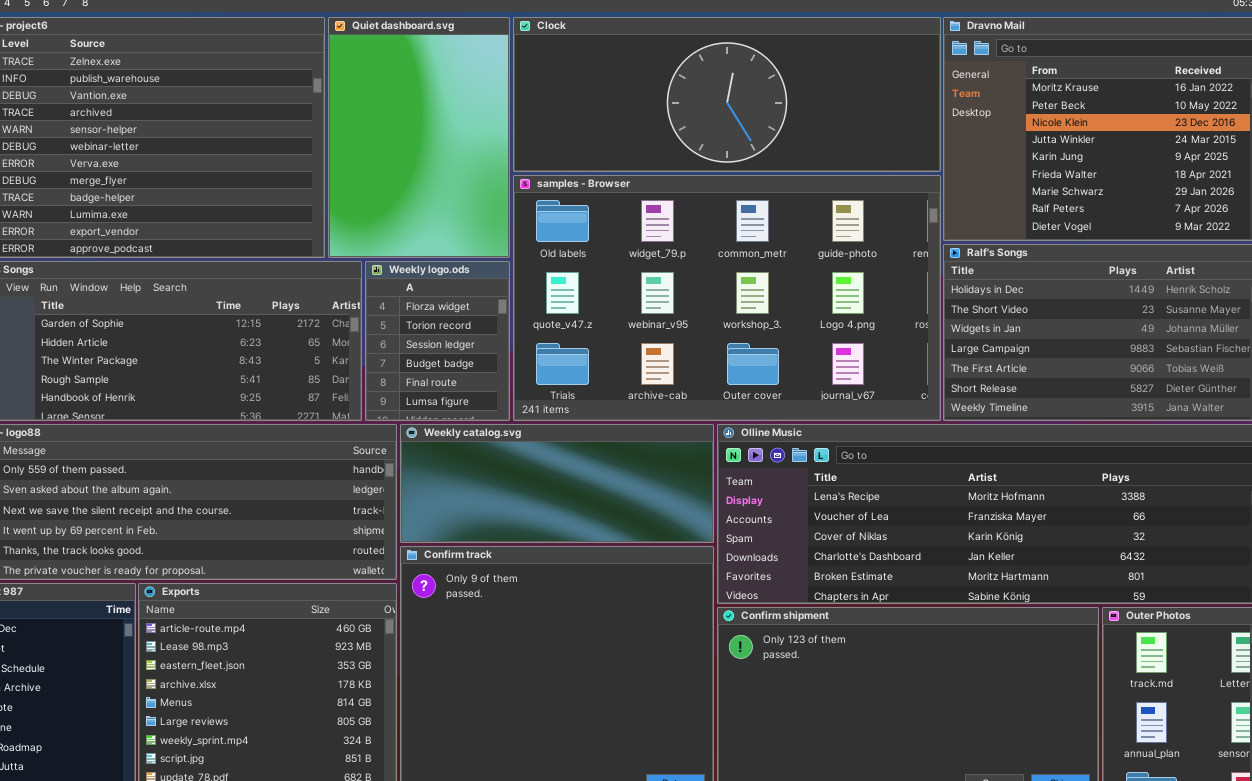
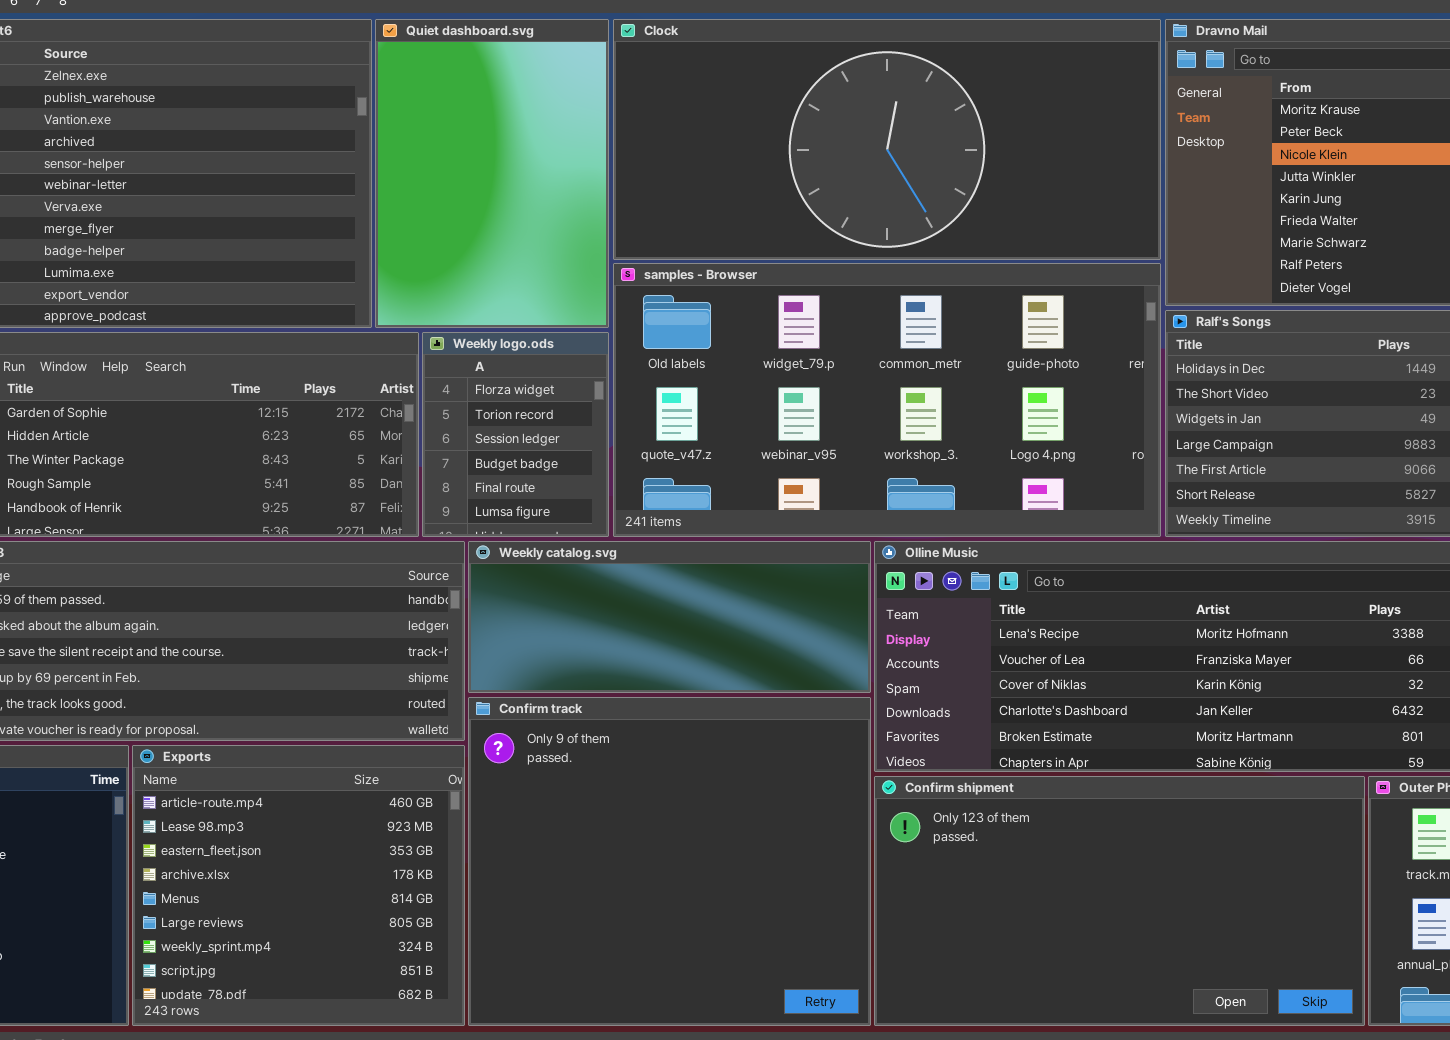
Clock: [513,17,941,172] -> [613,19,1161,260], resized
samples - Browser: [513,175,941,421] -> [613,263,1161,537], resized

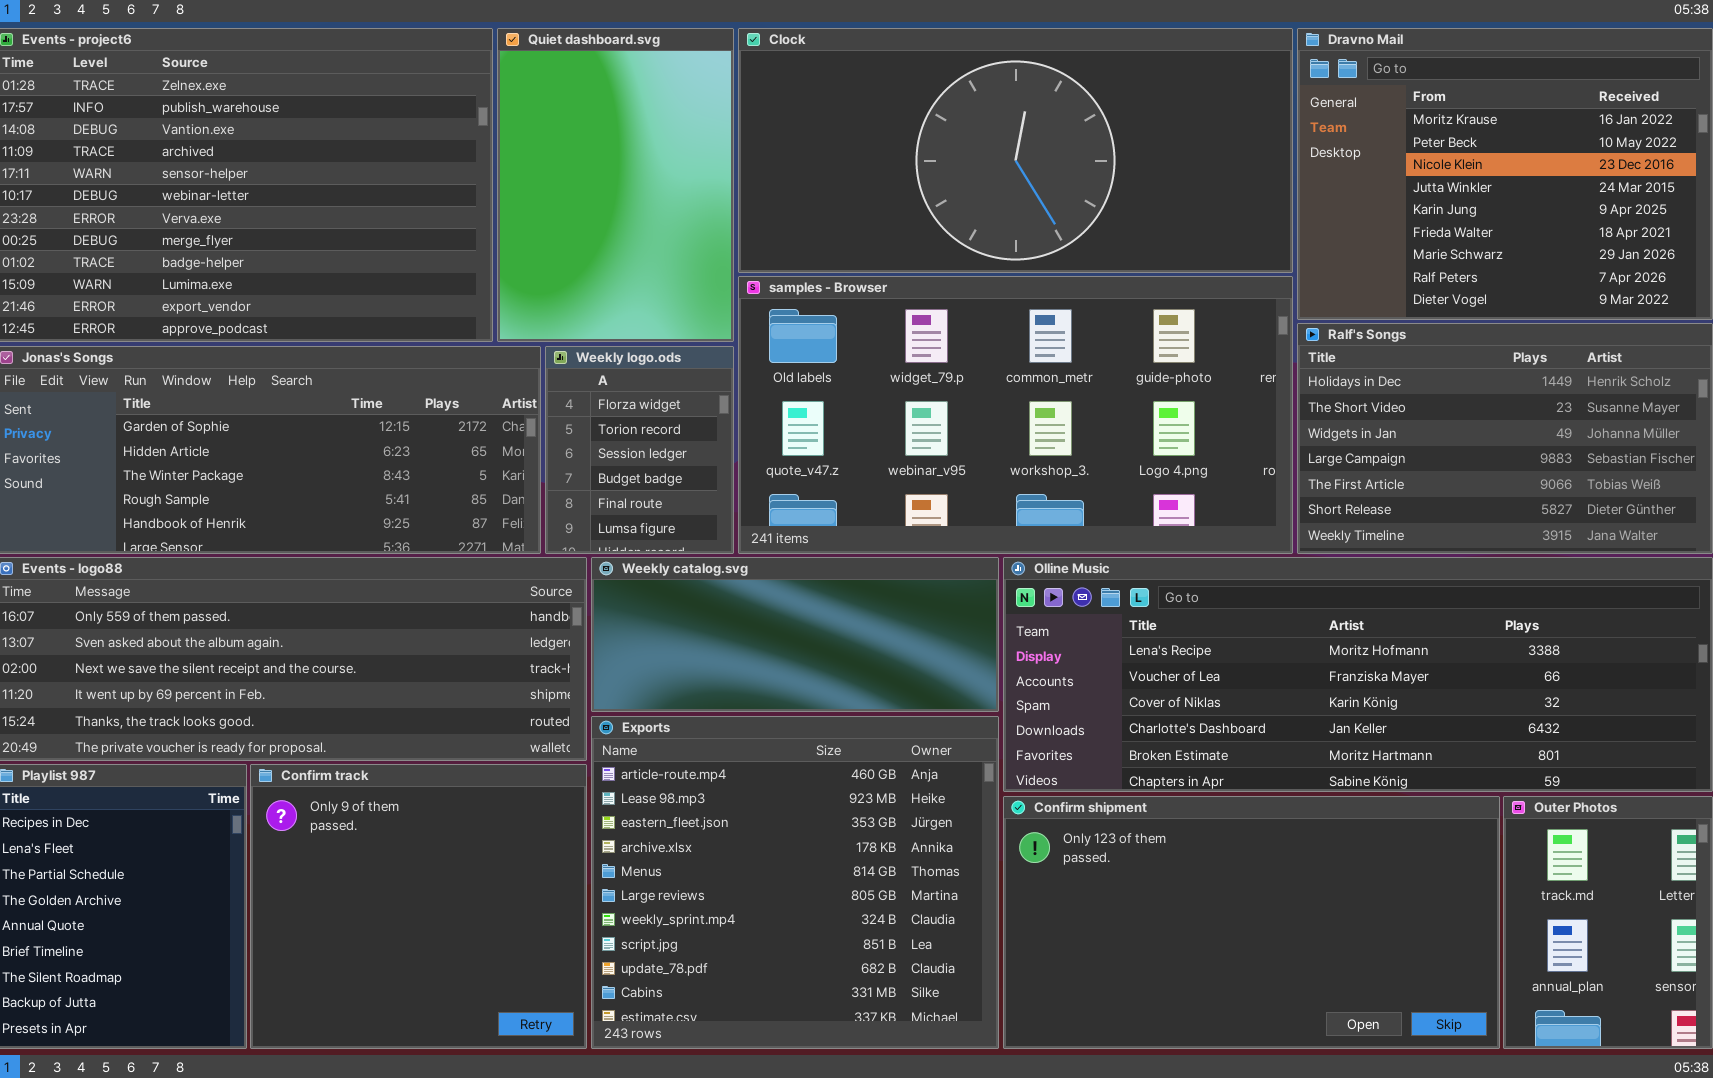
Confirm track: [468,697,871,1026] -> [250,764,587,1049], moved, resized
Exports: [132,745,465,1026] -> [591,716,999,1049], moved, resized

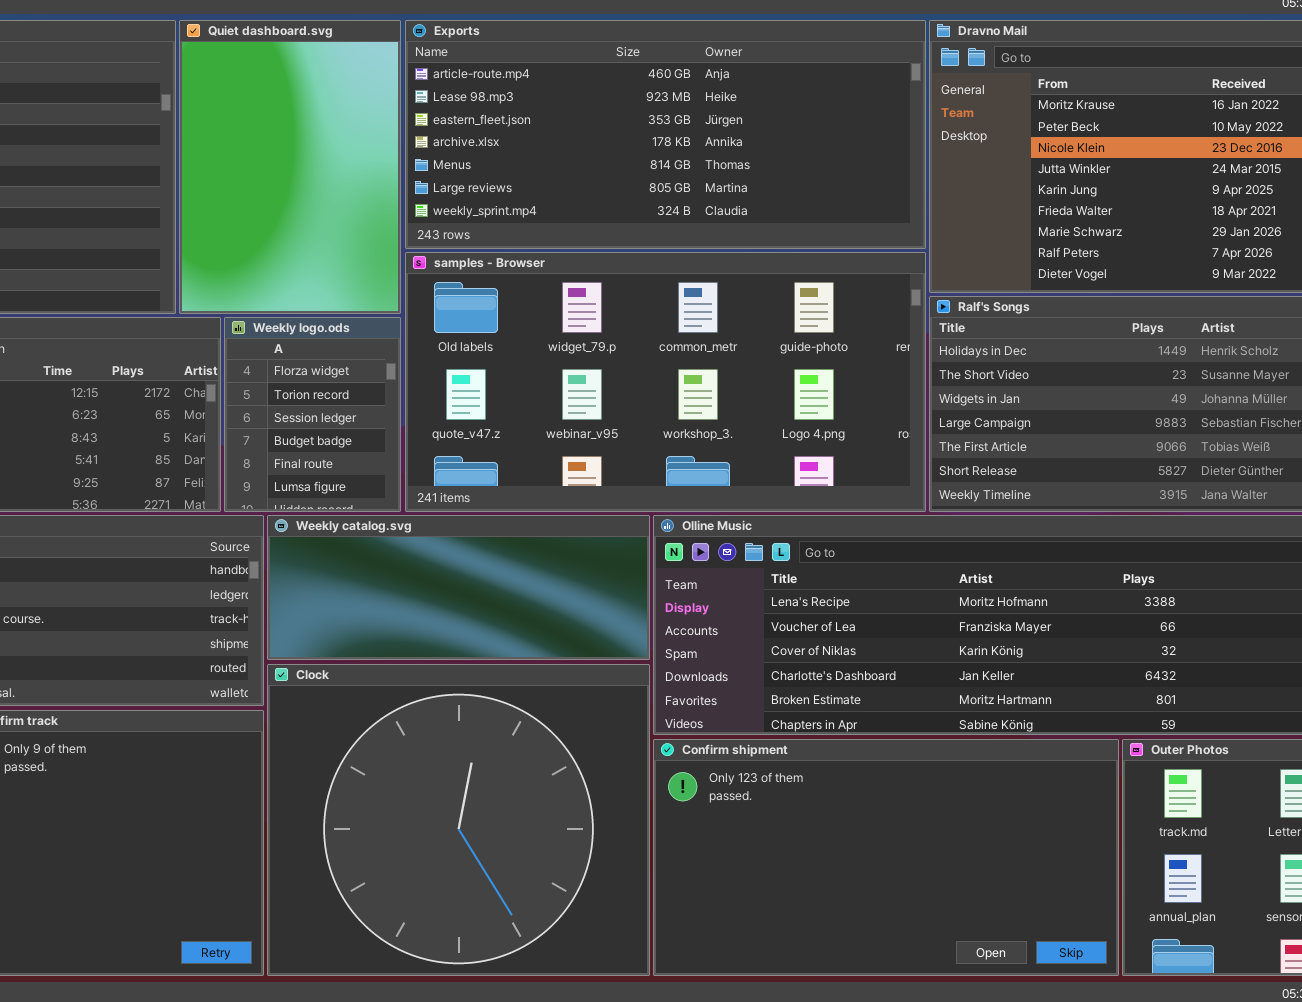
Clock: [738,28,1293,273] -> [267,664,650,976], moved, resized
Exports: [591,716,999,1049] -> [405,20,926,249], moved, resized

